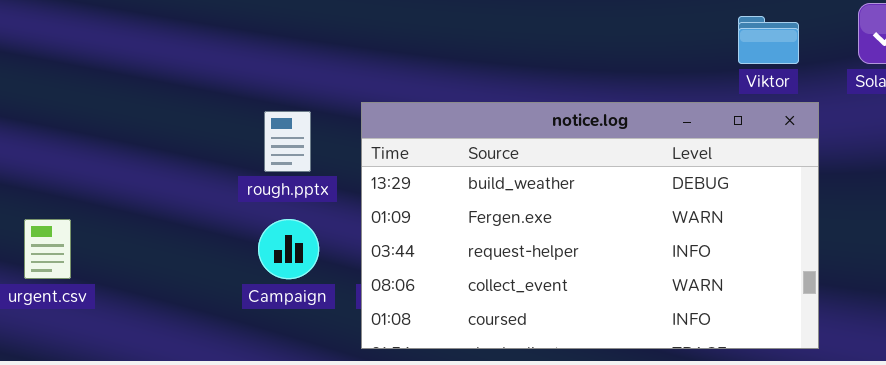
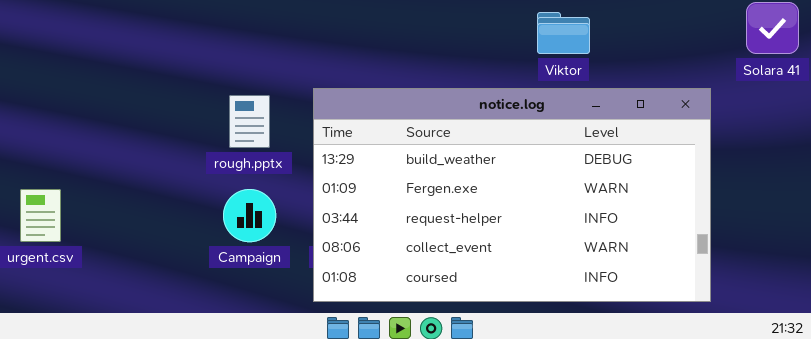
Viktor: [738,16,799,64] -> [537,12,590,54], moved

